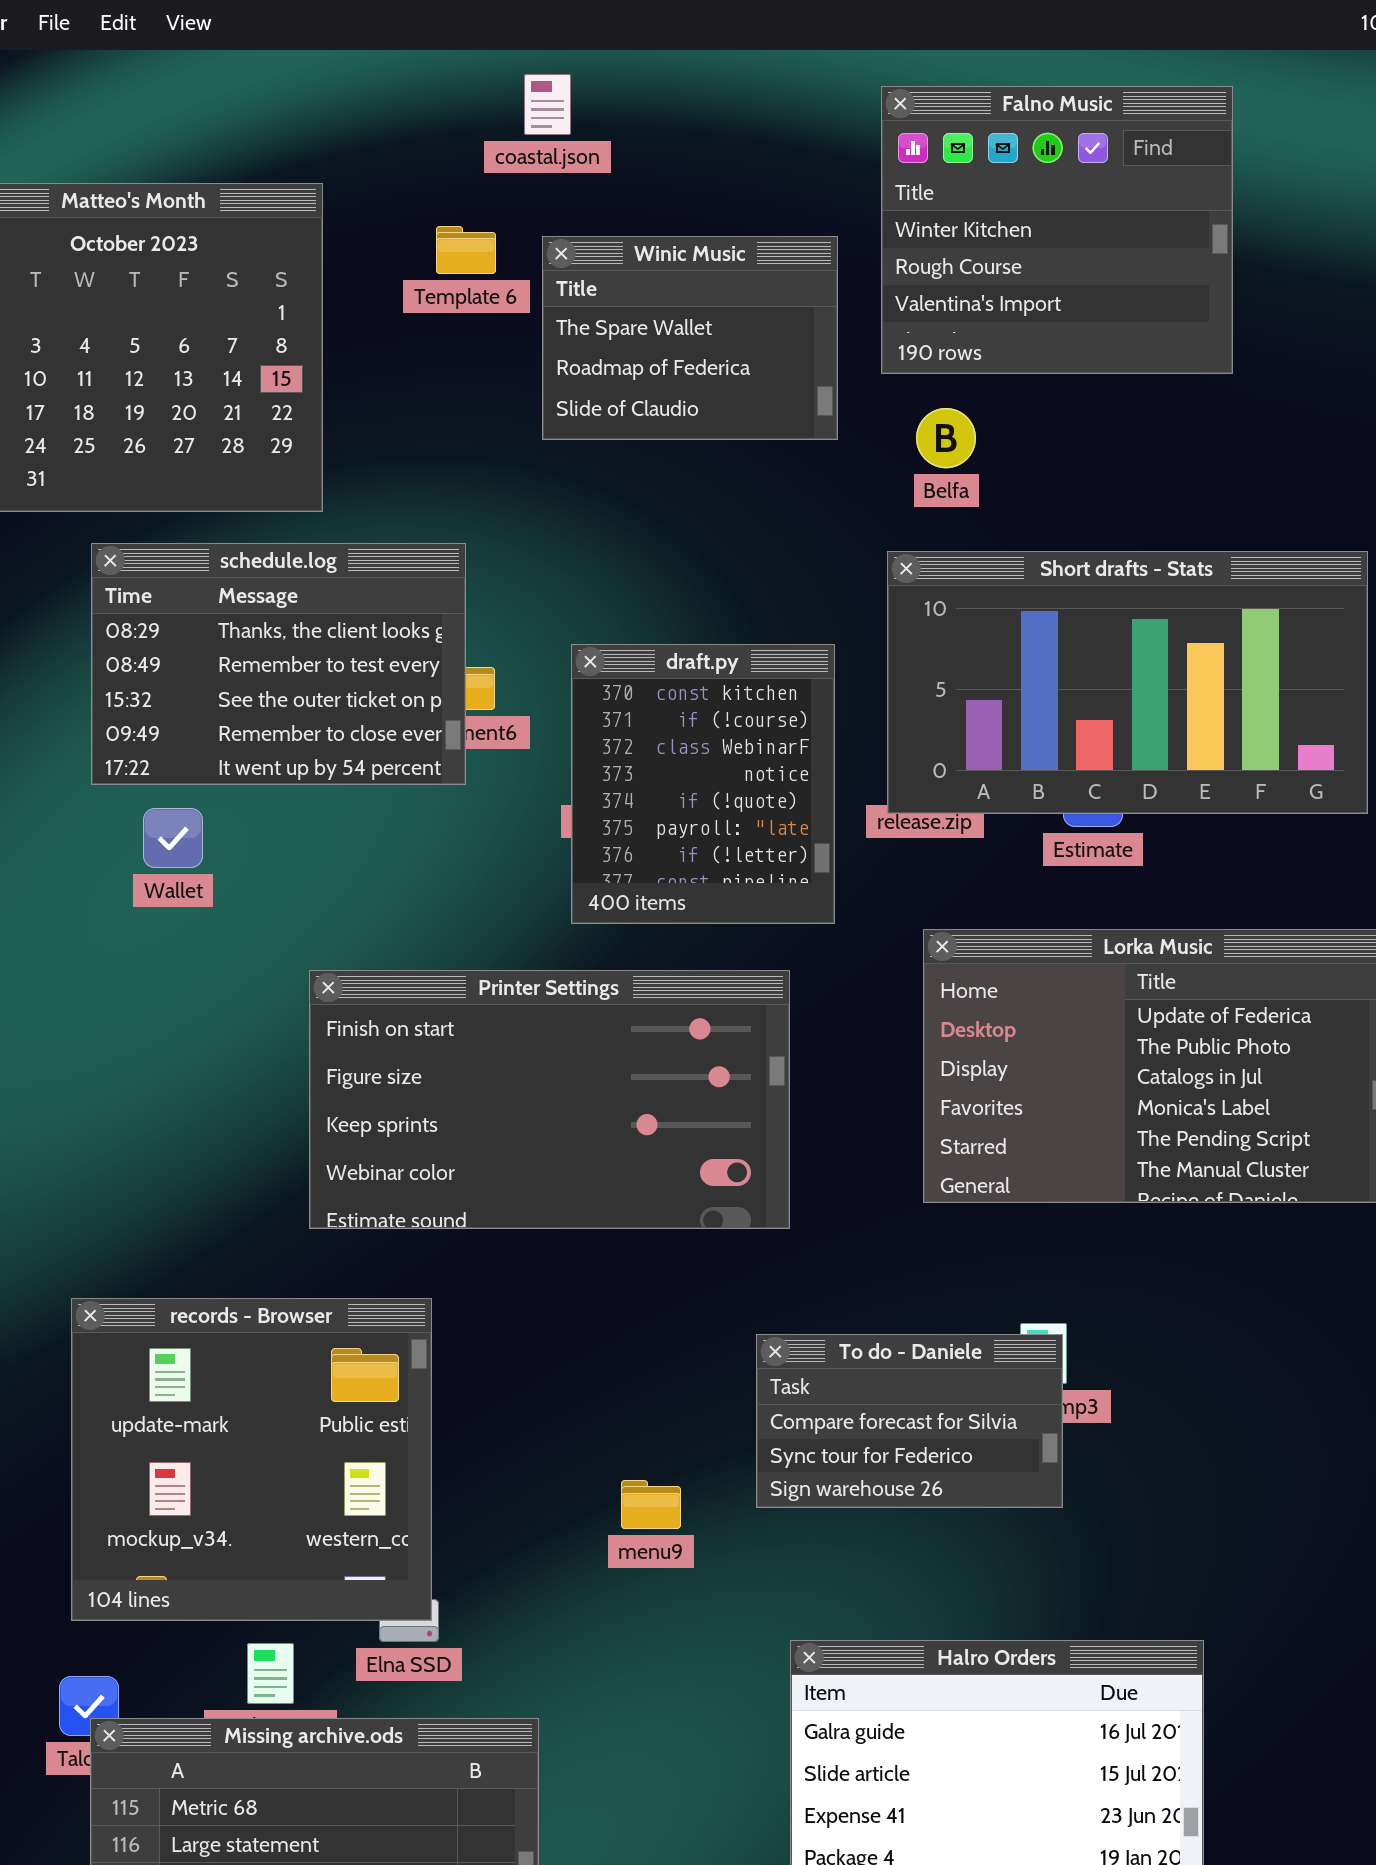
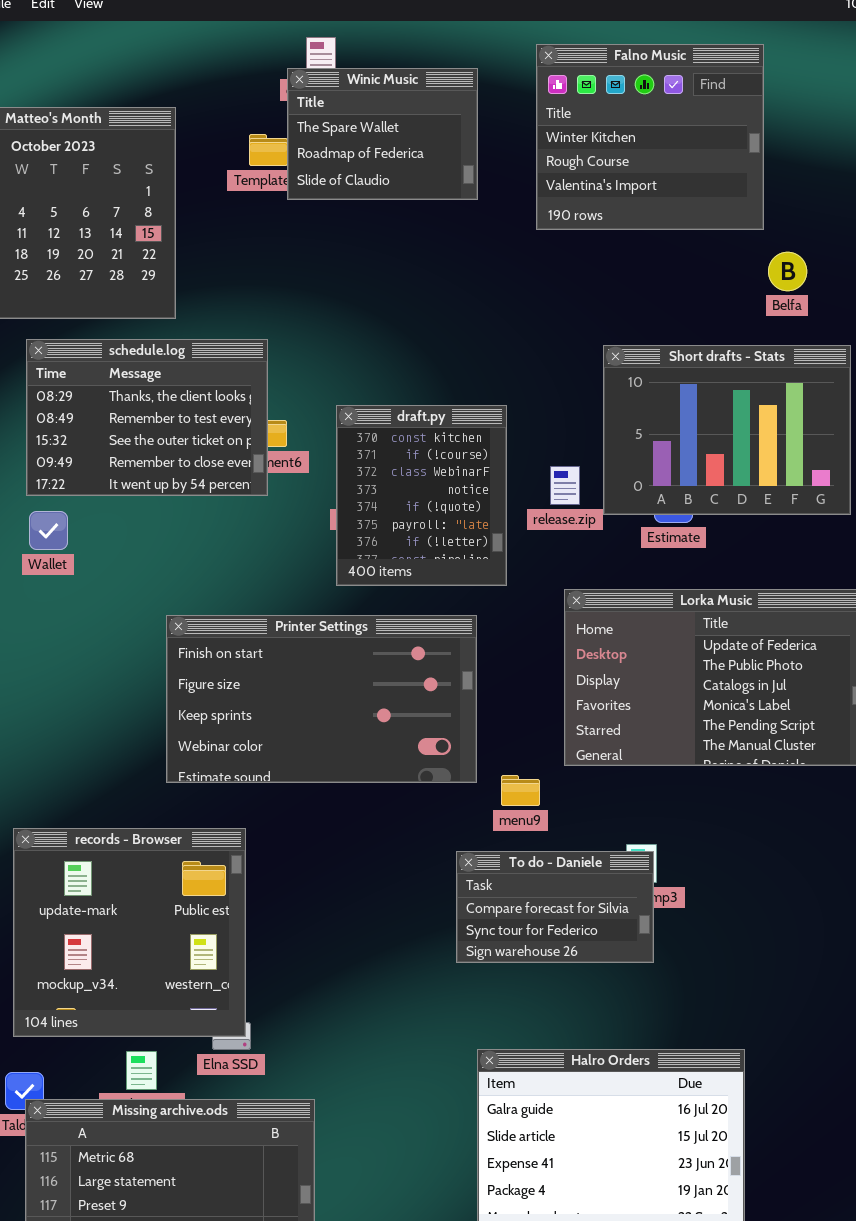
Winic Music: [542,236,838,440] -> [287,68,478,200], moved
Belfa: [916,408,976,468] -> [768,252,807,291], moved
Short drafts - Stats: [887,551,1368,814] -> [603,345,851,515], resized
Wallet: [143,808,203,868] -> [29,511,68,550], moved
menu9: [621,1480,681,1529] -> [501,775,540,806], moved

